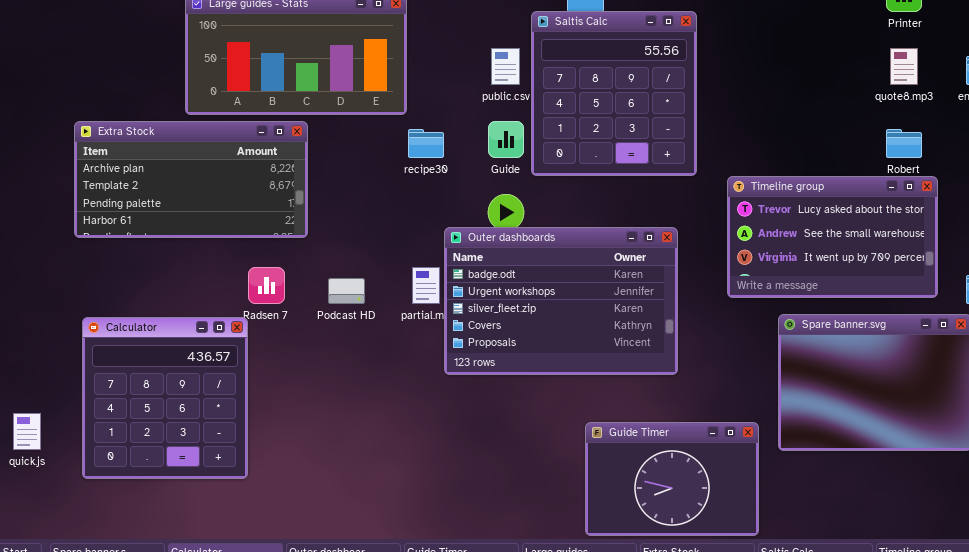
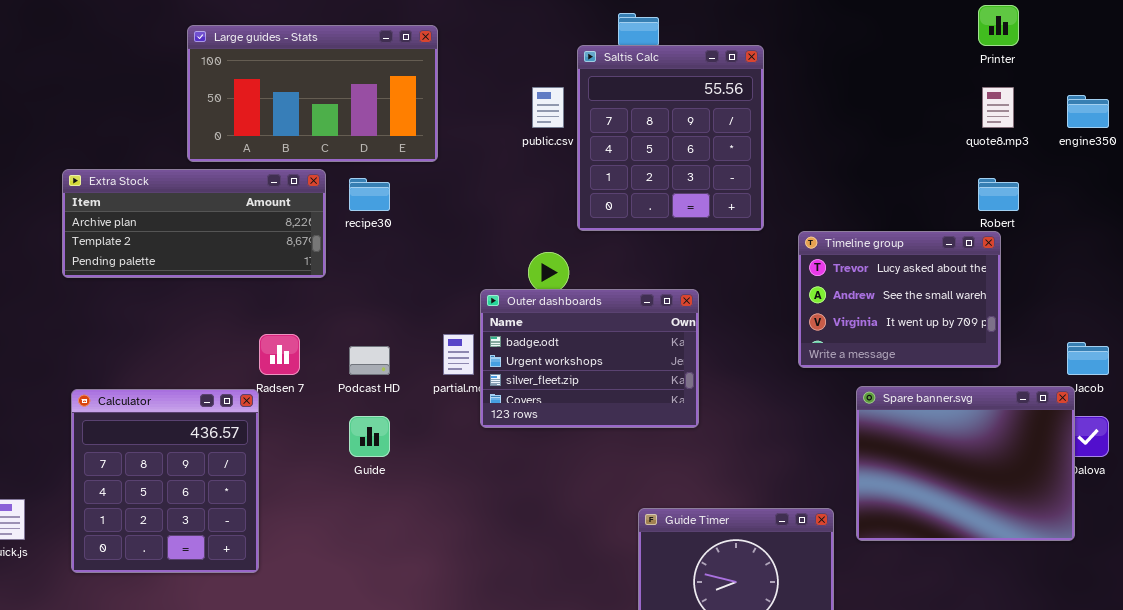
Extra Stock: [74,121,308,238] -> [62,169,326,278], resized
Guide: [488,121,524,158] -> [349,416,390,457], moved
recipe30: [408,129,444,158] -> [349,178,390,211], moved
Timeline group: [727,176,938,298] -> [798,231,1001,368], resized
Outer dashboards: [444,227,678,375] -> [480,289,699,428], resized

